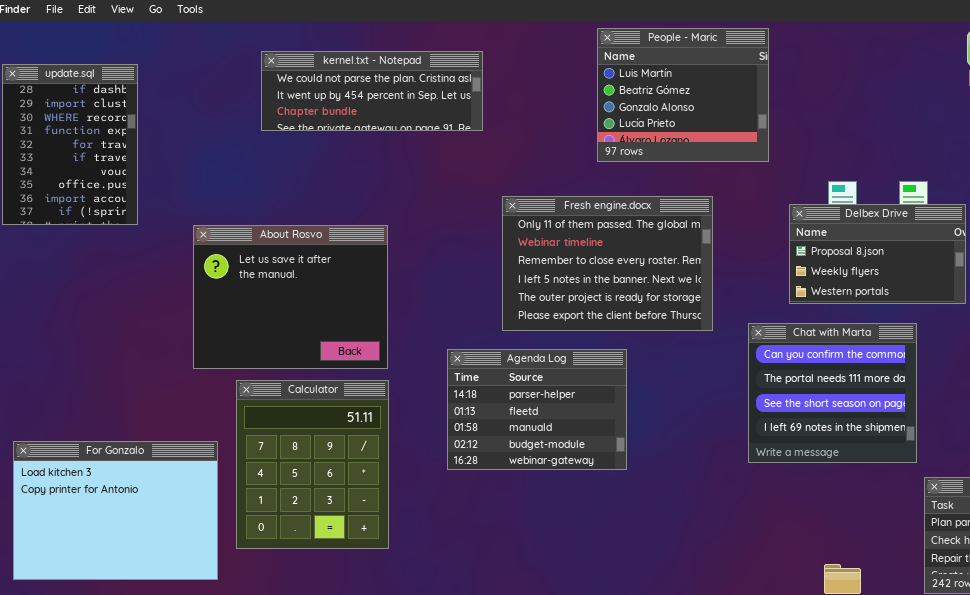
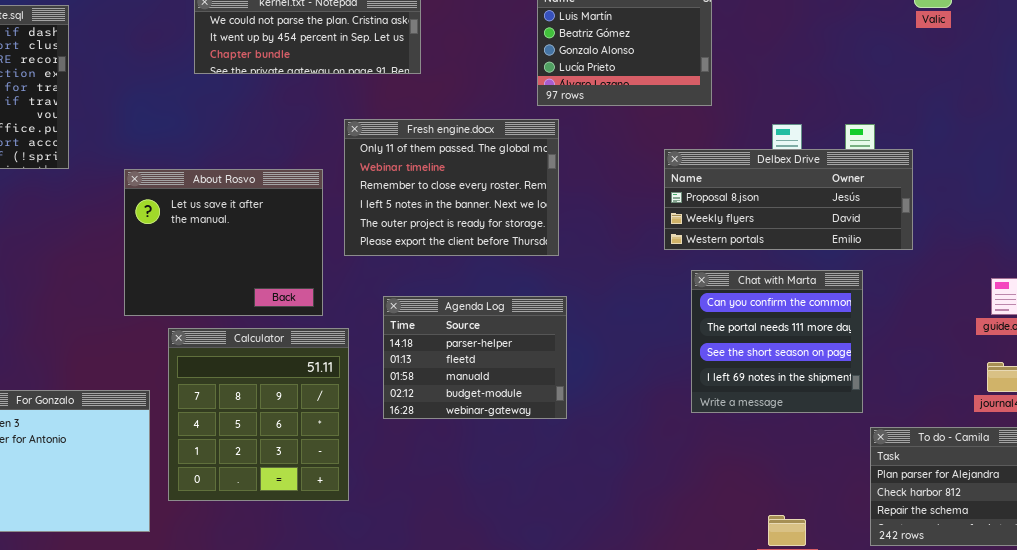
Fresh engine.docx: [502,196,713,331] -> [344,119,559,256], moved
Delbex Drive: [789,204,966,304] -> [664,149,913,250], resized
Calculator: [236,380,389,549] -> [168,328,349,501], resized

